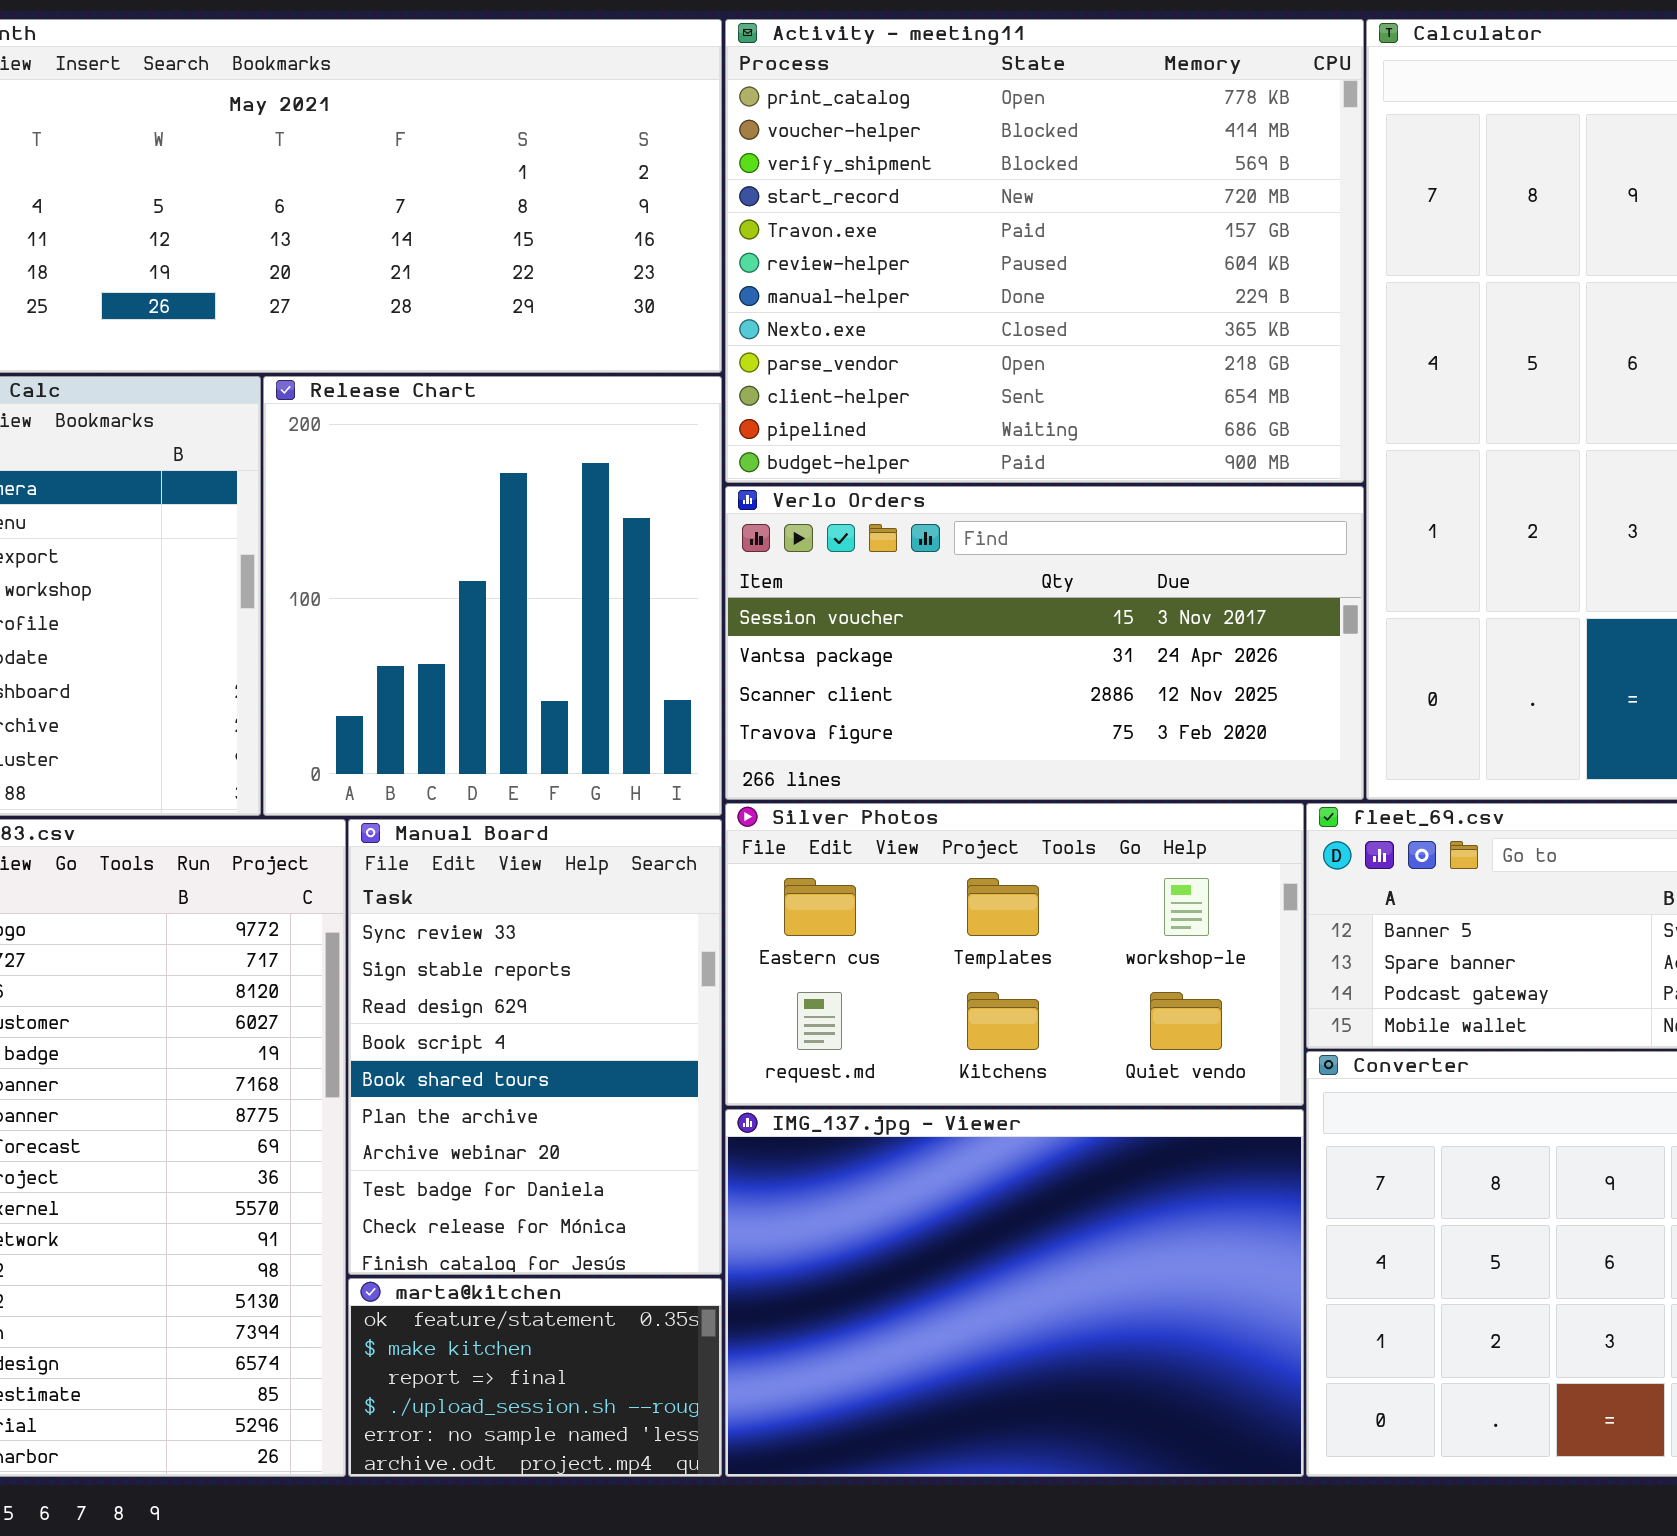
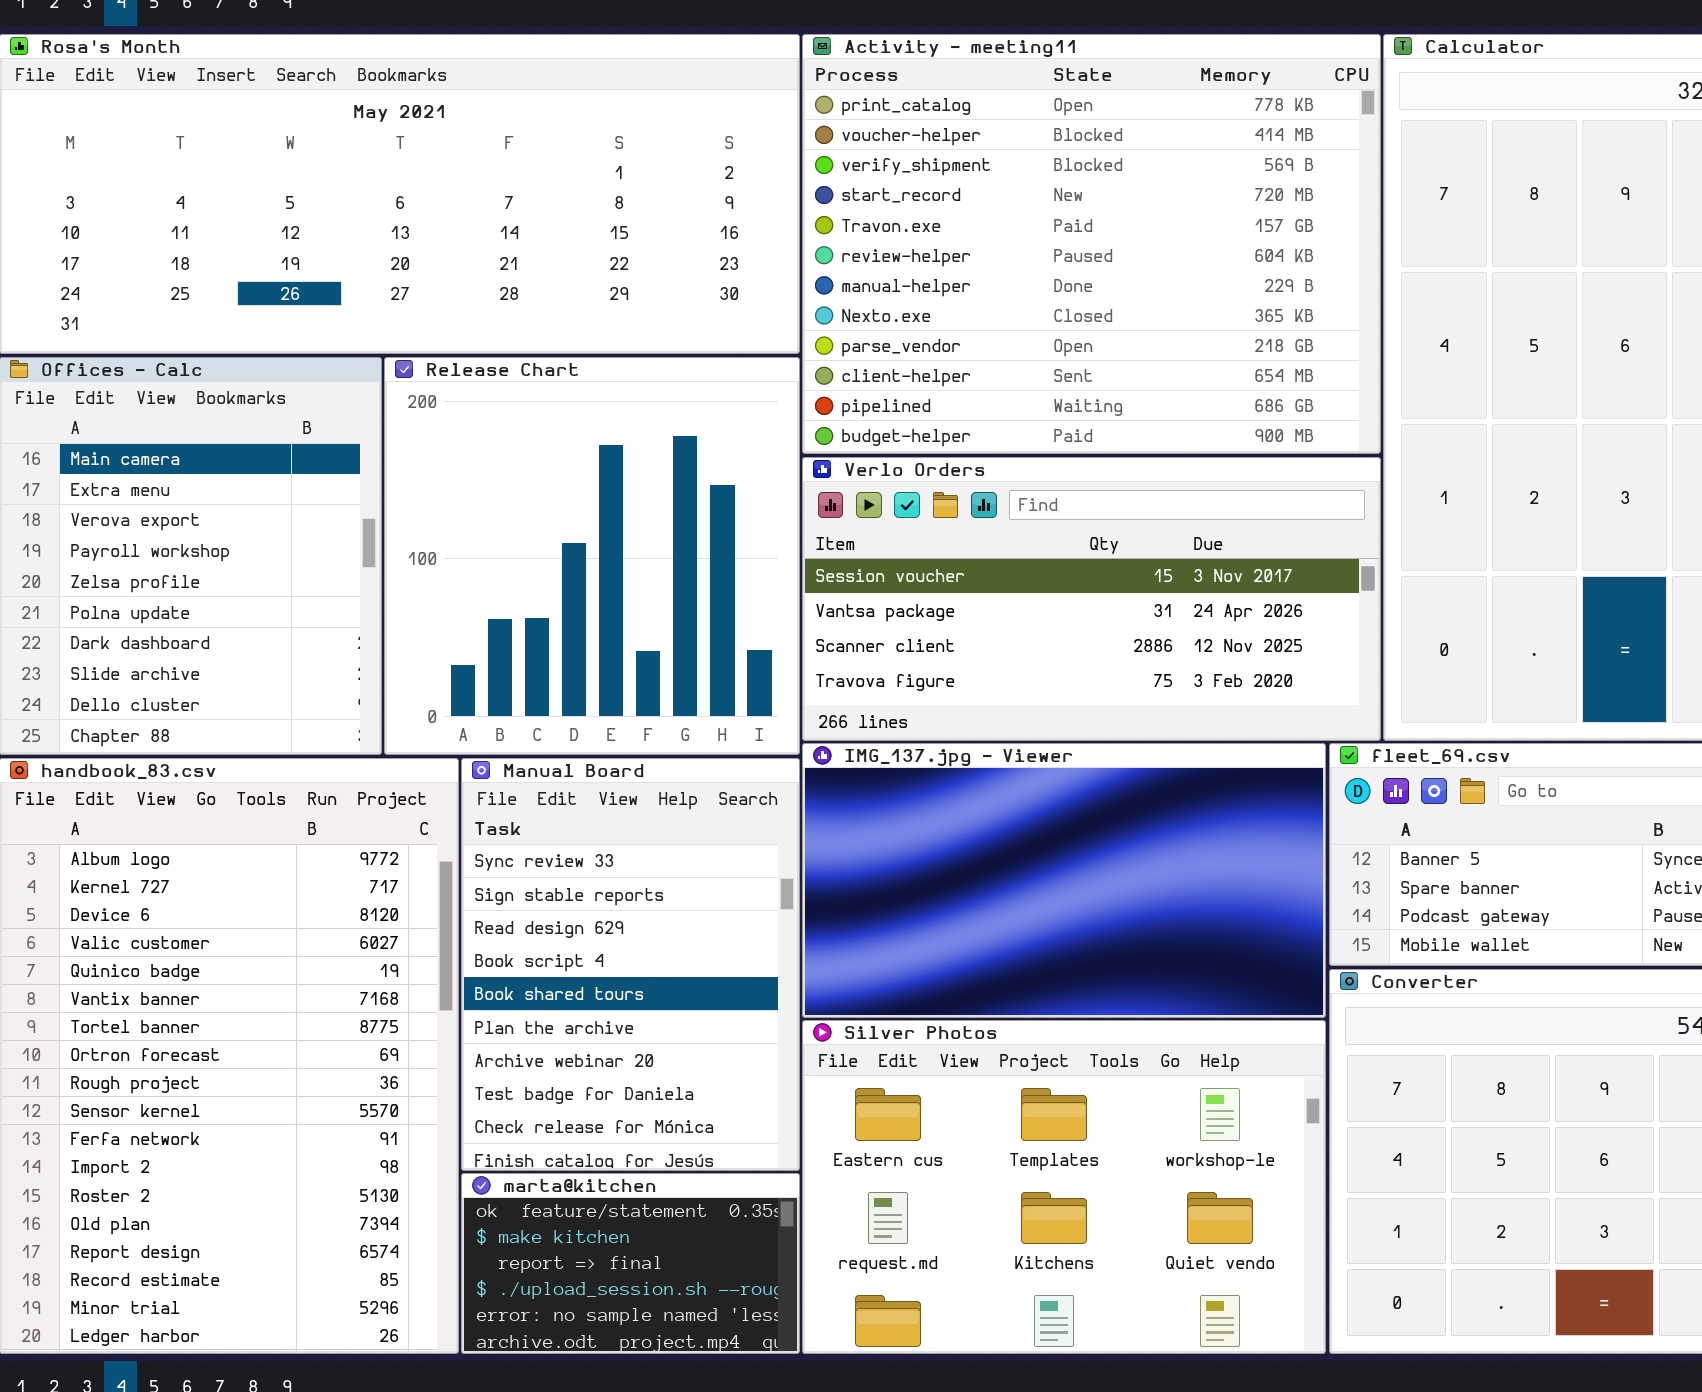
Silver Photos: [725,803,1304,1106] -> [802,1020,1326,1354], moved, resized
IMG_137.jpg - Viewer: [725,1109,1304,1477] -> [802,743,1326,1018], moved, resized

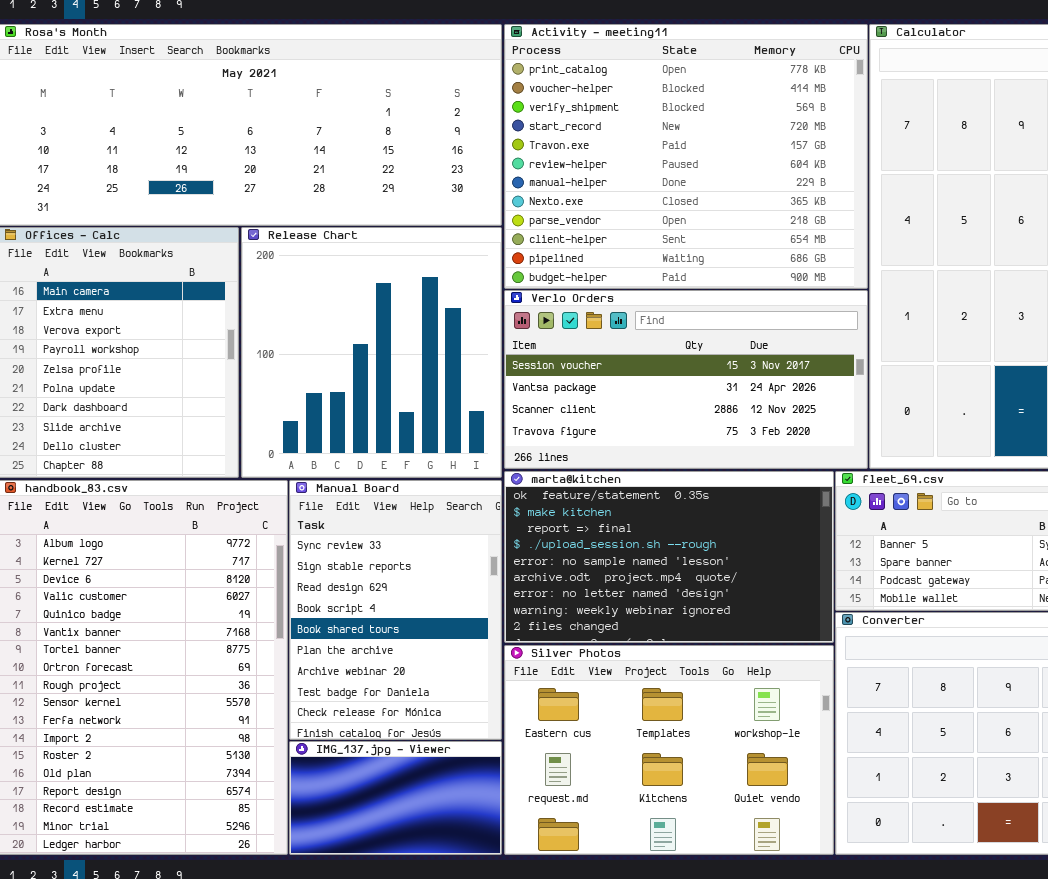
IMG_137.jpg - Viewer: [802,743,1326,1018] -> [289,741,502,855], moved, resized
marta@kitchen: [461,1173,800,1354] -> [504,471,834,643], moved, resized

